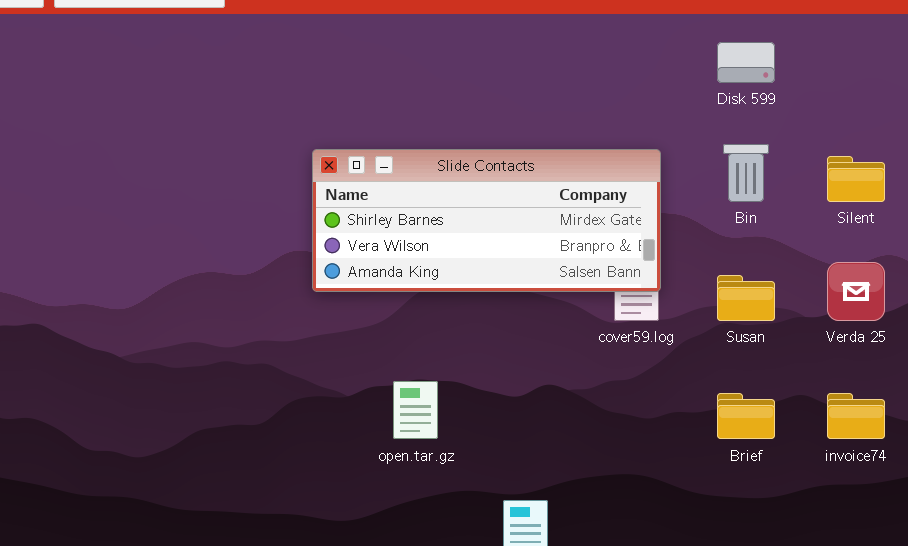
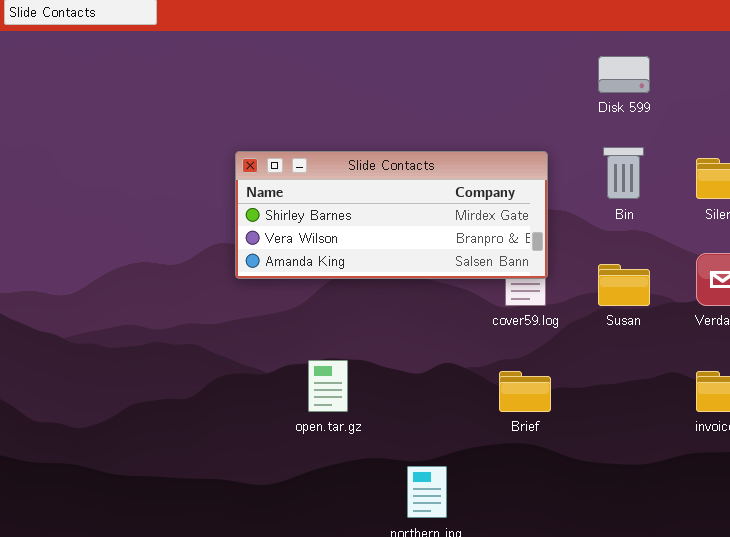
Brief: [717,393,775,439] -> [499,371,551,412], moved

